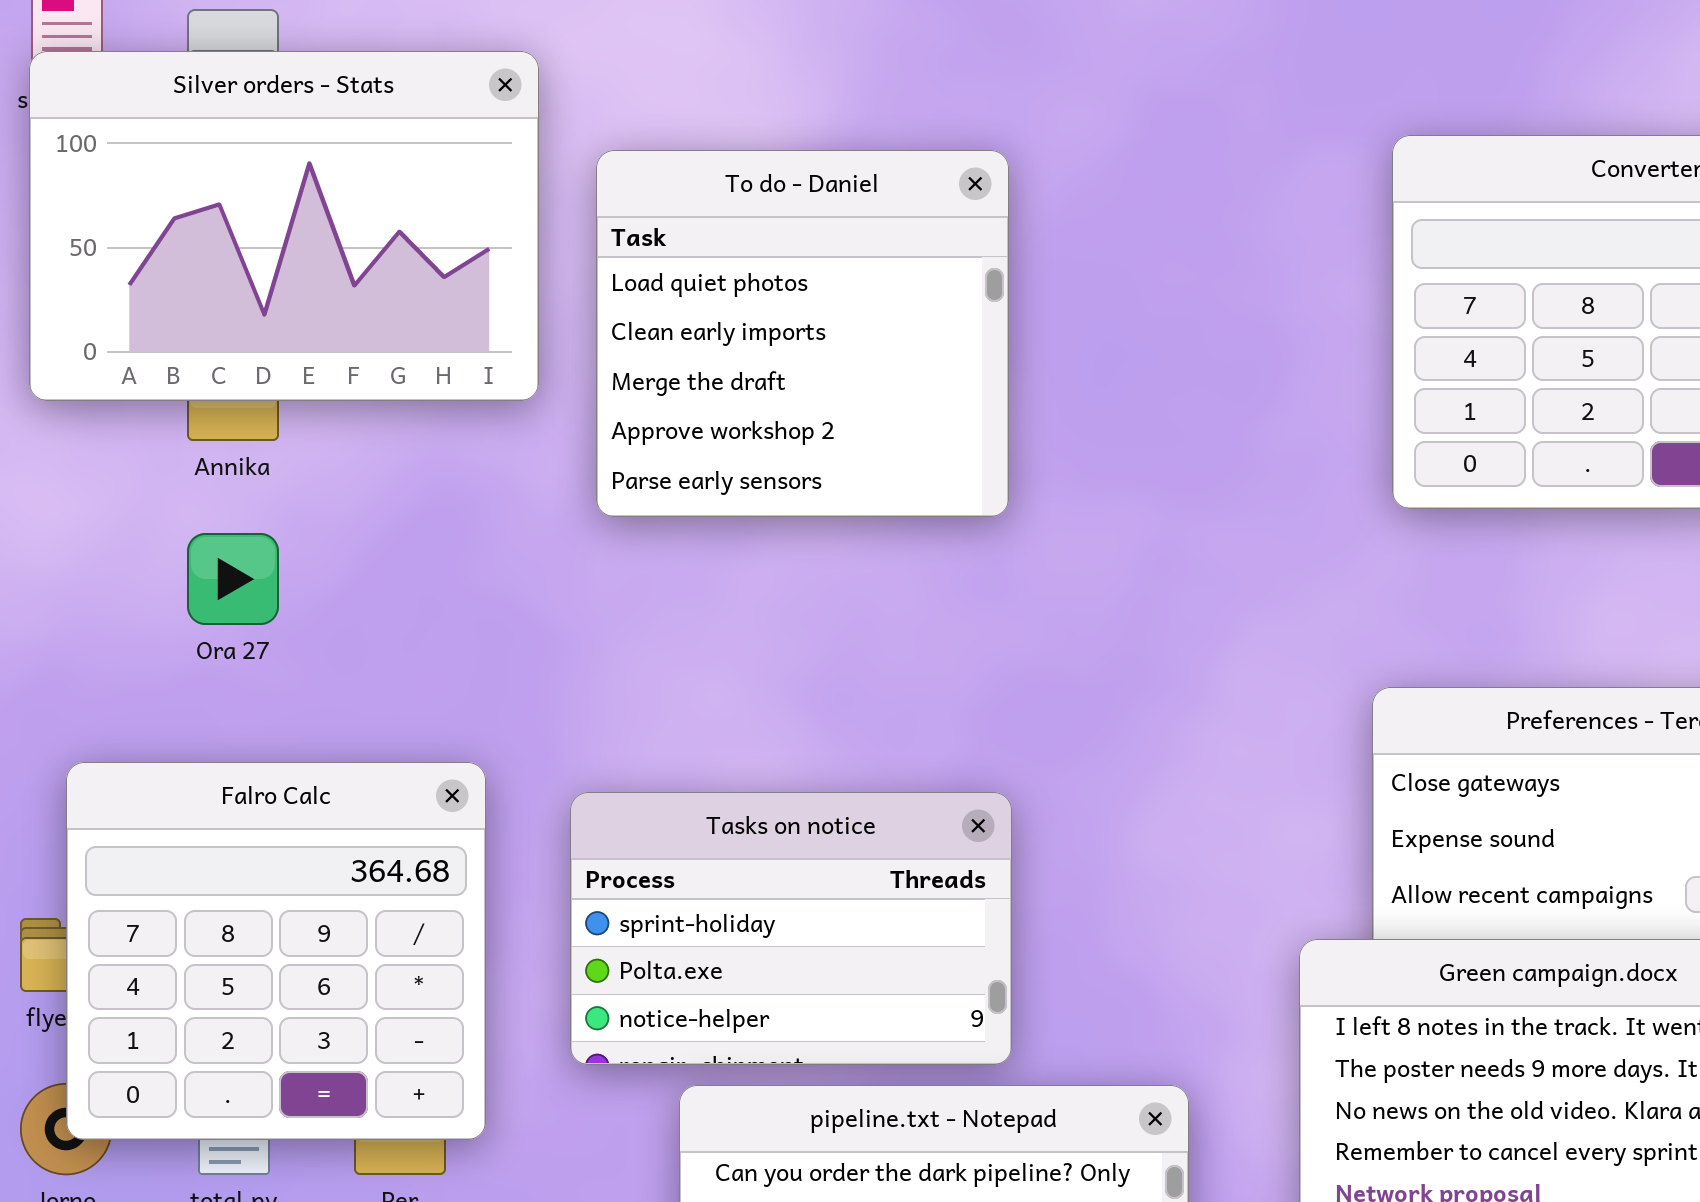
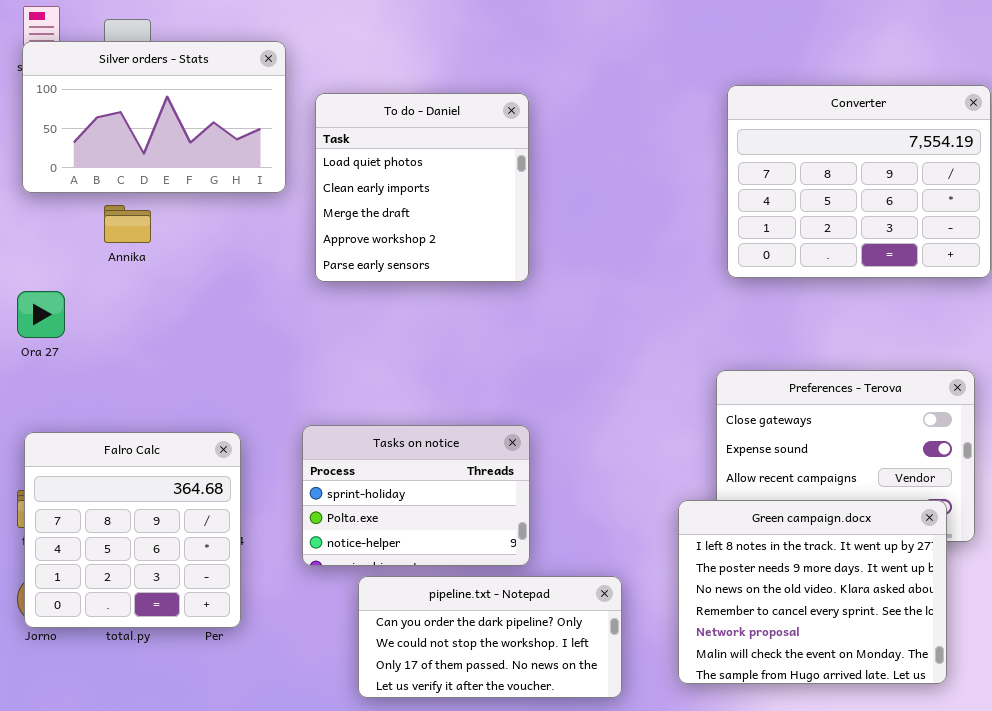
Silver orders - Stats: [29,51,539,401] -> [22,41,286,193], resized
Ora 27: [187,533,279,625] -> [17,291,65,338], moved
Falro Calc: [66,762,486,1140] -> [24,432,241,628], moved

